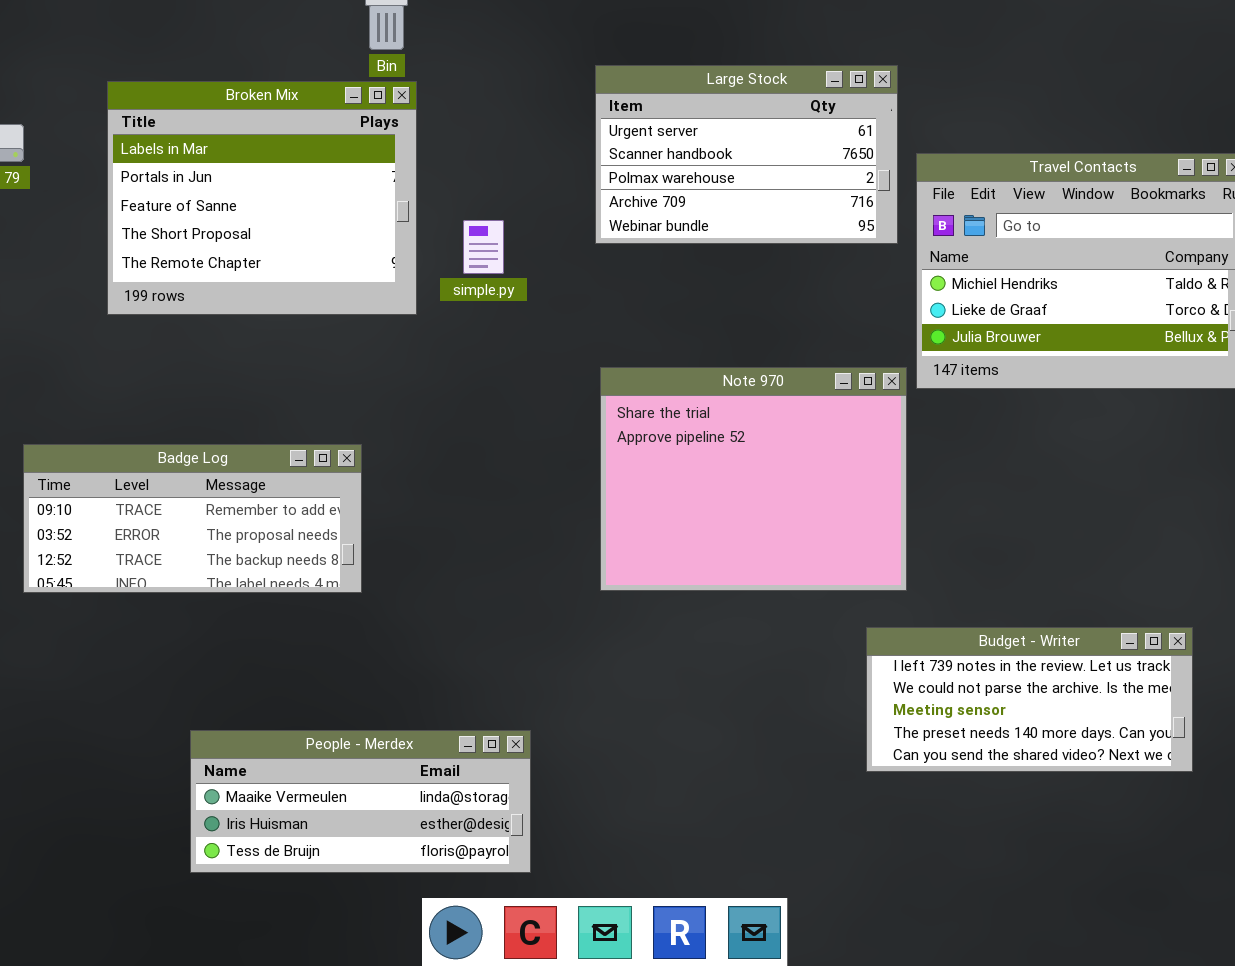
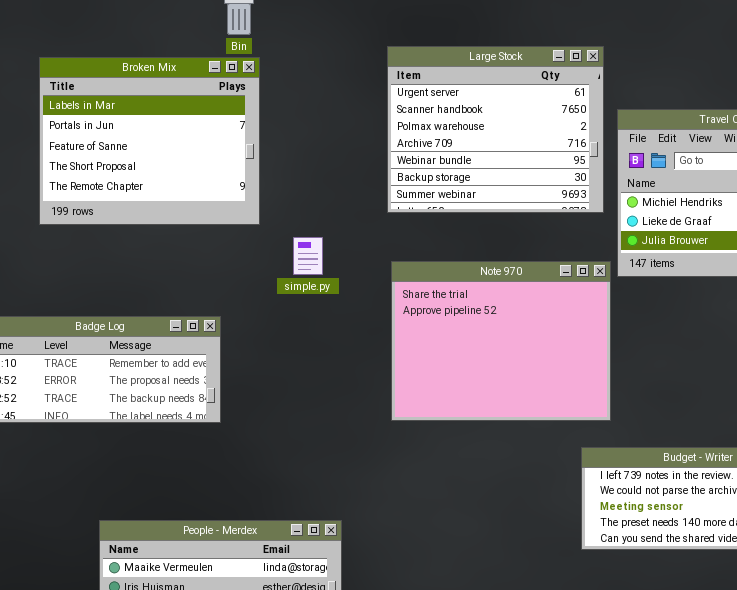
Large Stock: [595,65,898,244] -> [387,46,604,213], resized
simple.py: [463,220,504,274] -> [293,237,323,275], moved

